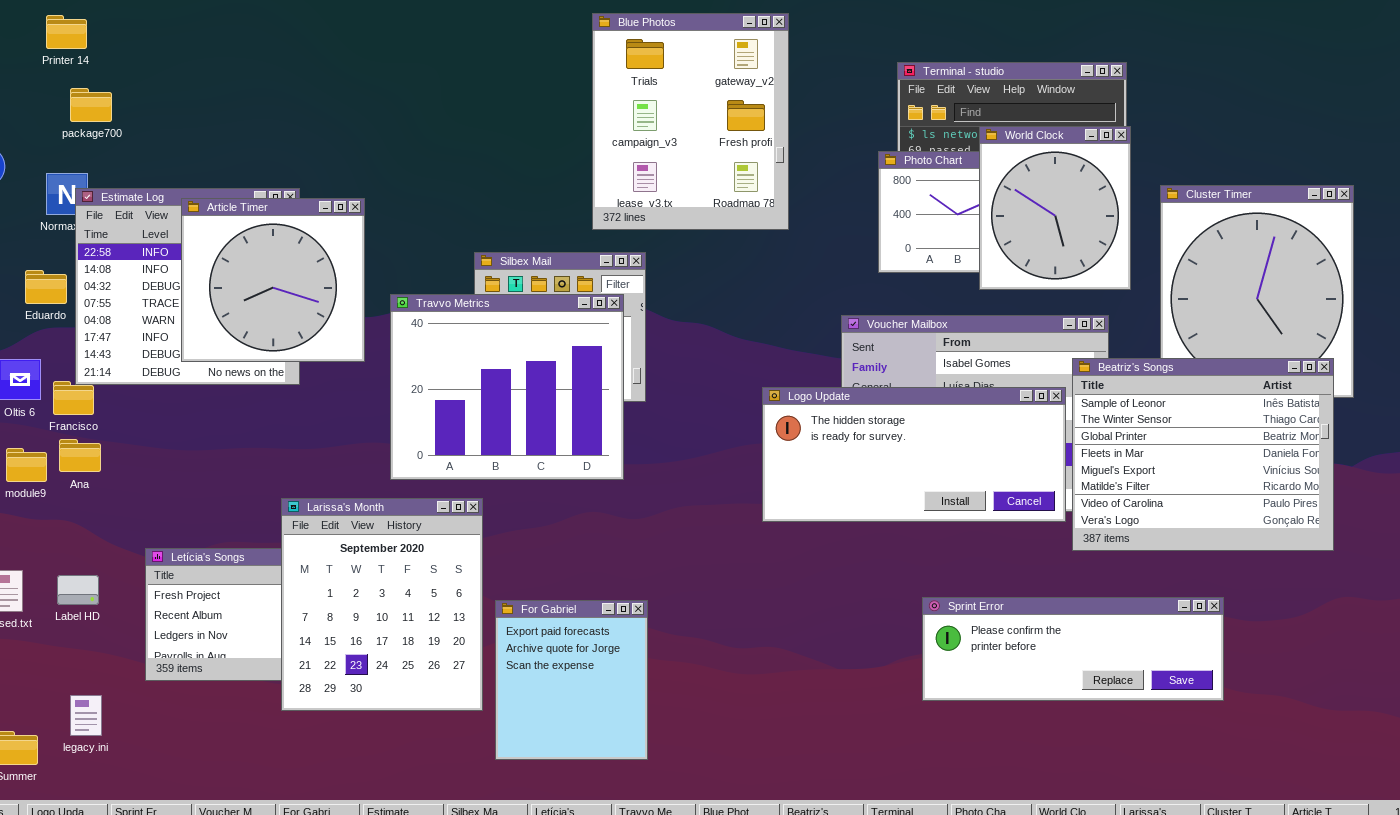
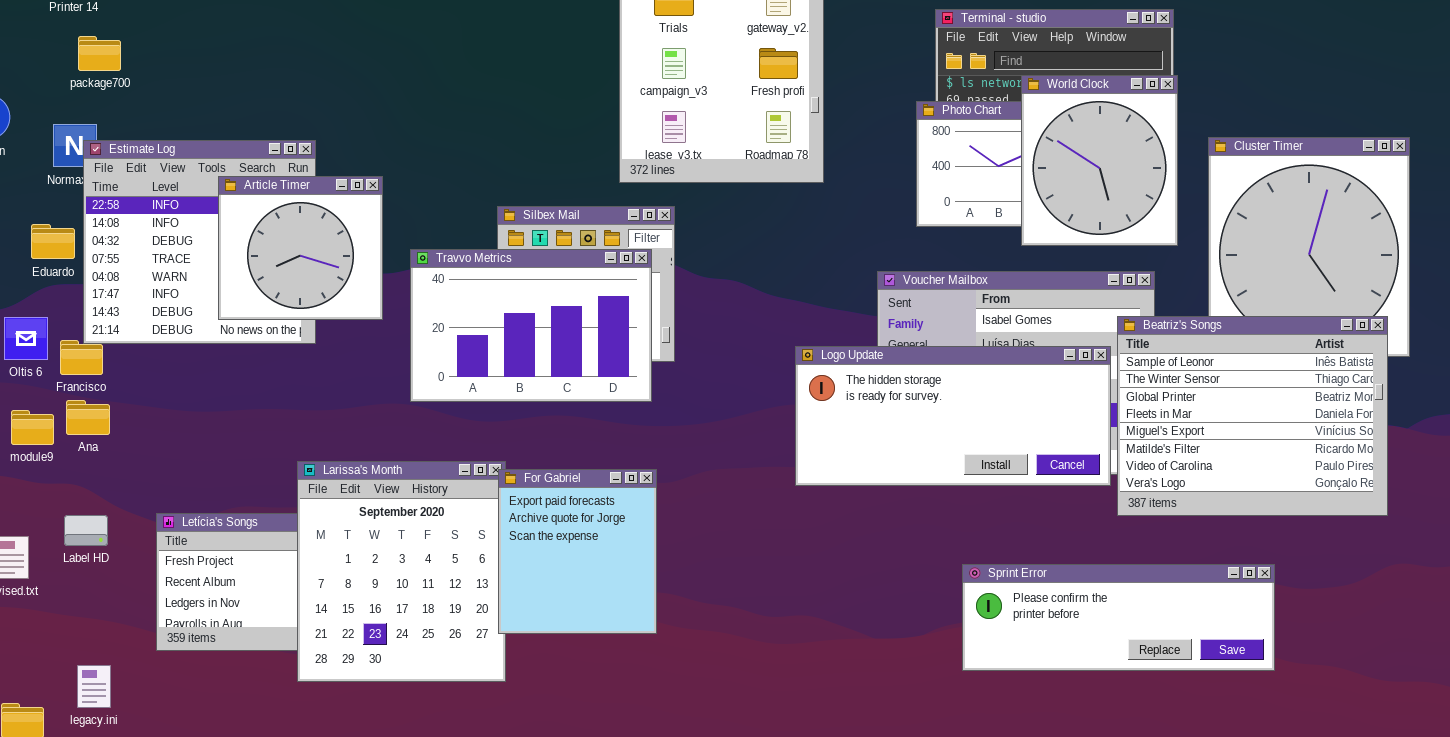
Article Timer: [181,198,365,362] -> [218,176,383,320], resized
Travvo Metrics: [390,294,624,480] -> [410,249,652,402], resized
Label HD: [57,575,99,605] -> [64,515,108,546], moved
For Gabriel: [495,600,648,760] -> [498,469,657,634], moved

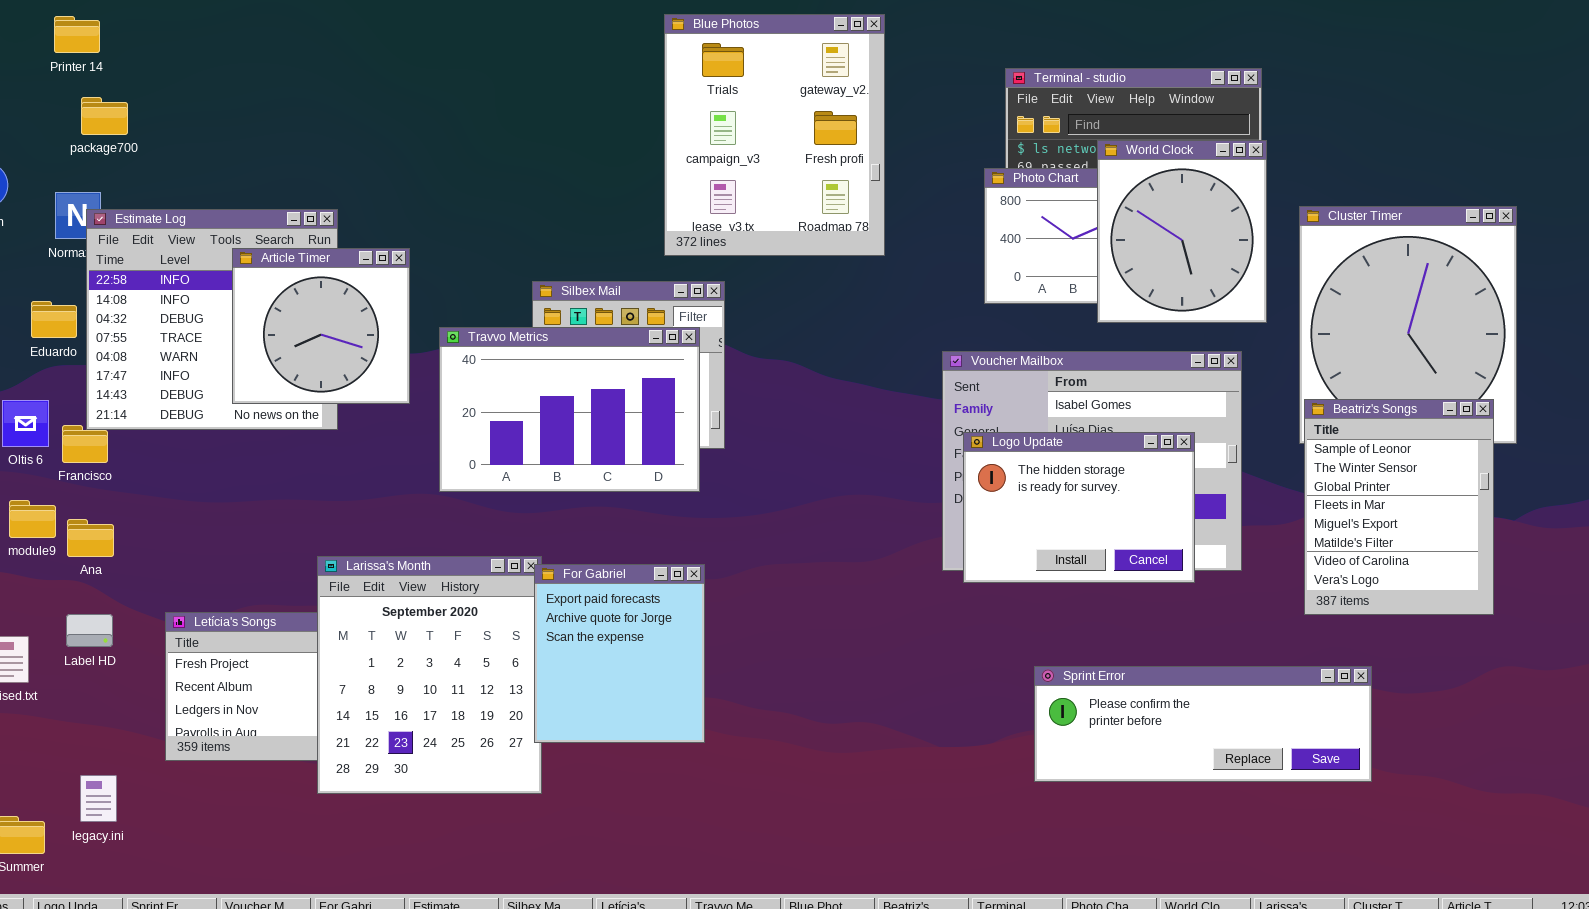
Beatriz's Songs: [1117,316,1388,516] -> [1304,399,1494,615], resized
Logo Update: [795,346,1111,486] -> [963,432,1195,583], resized
Ana: [66,400,110,435] -> [67,519,114,557], moved

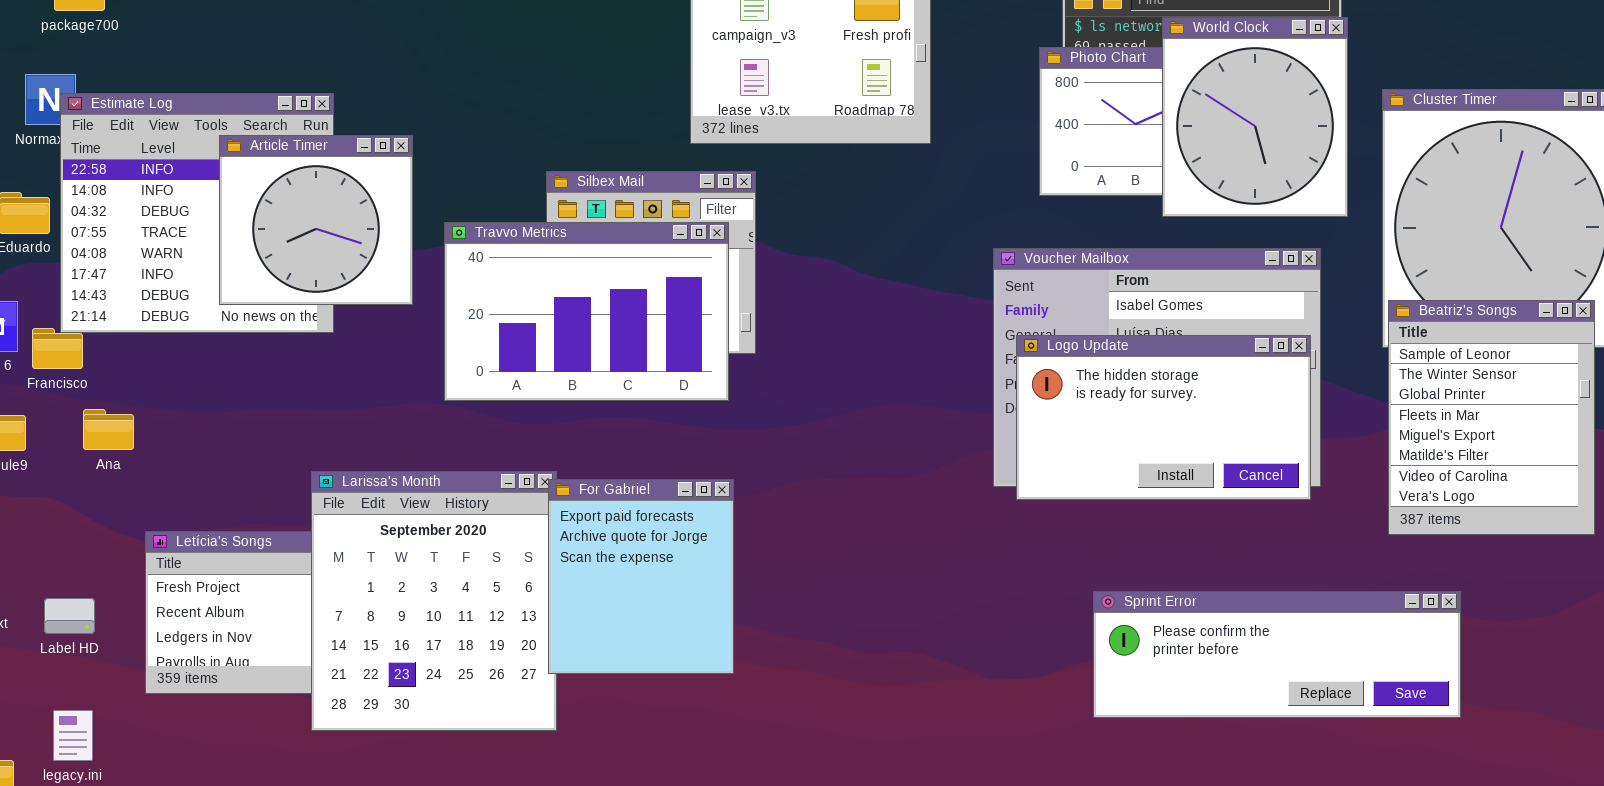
Logo Update: [963,432,1195,583] -> [1016,335,1311,500], resized
Ana: [67,519,114,557] -> [83,409,134,450], moved
Label HD: [66,614,113,647] -> [44,598,95,634], moved

